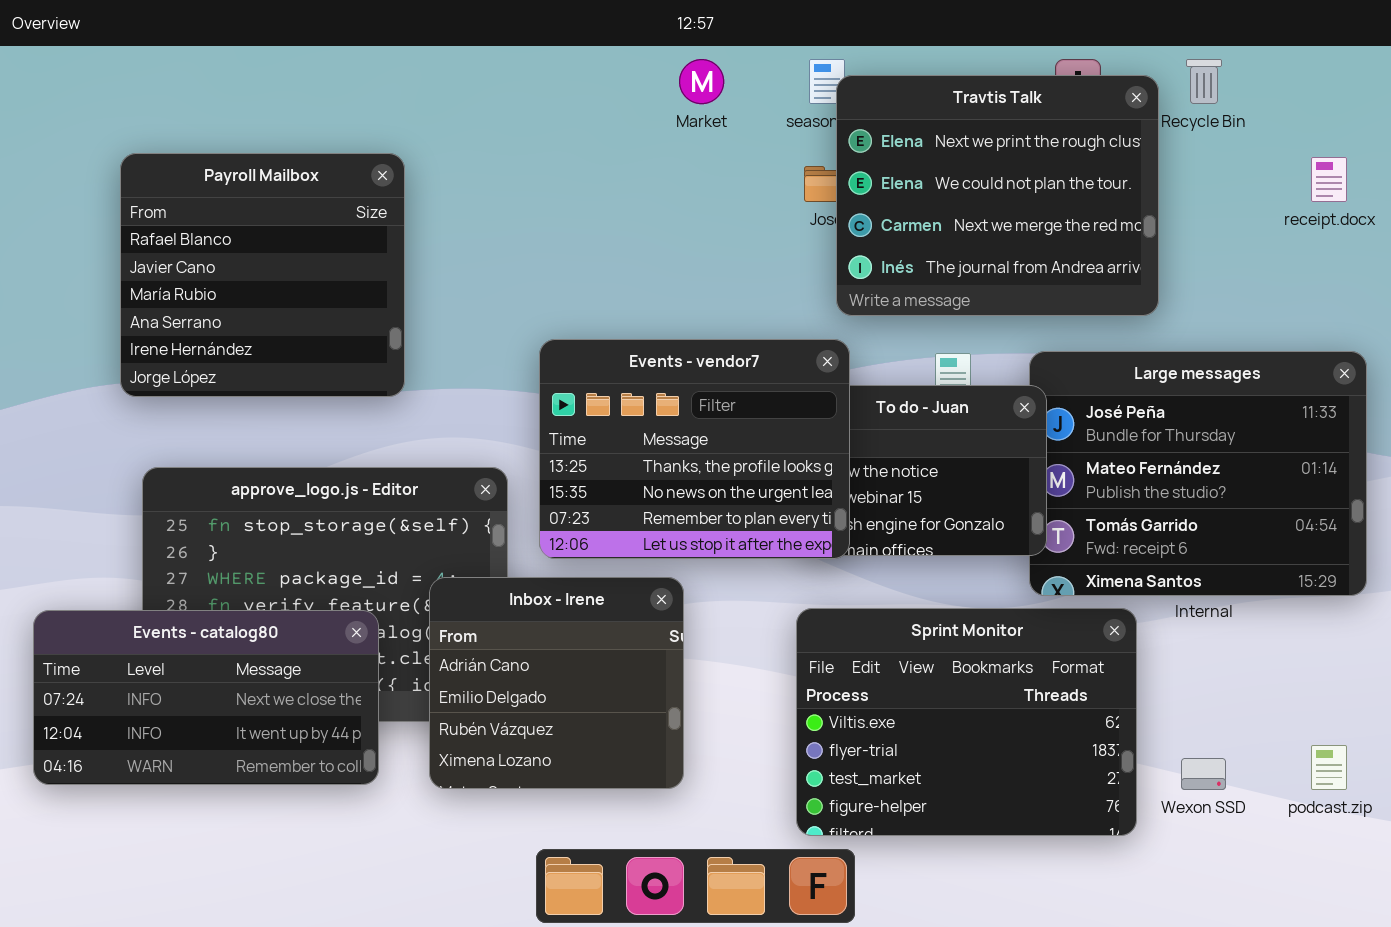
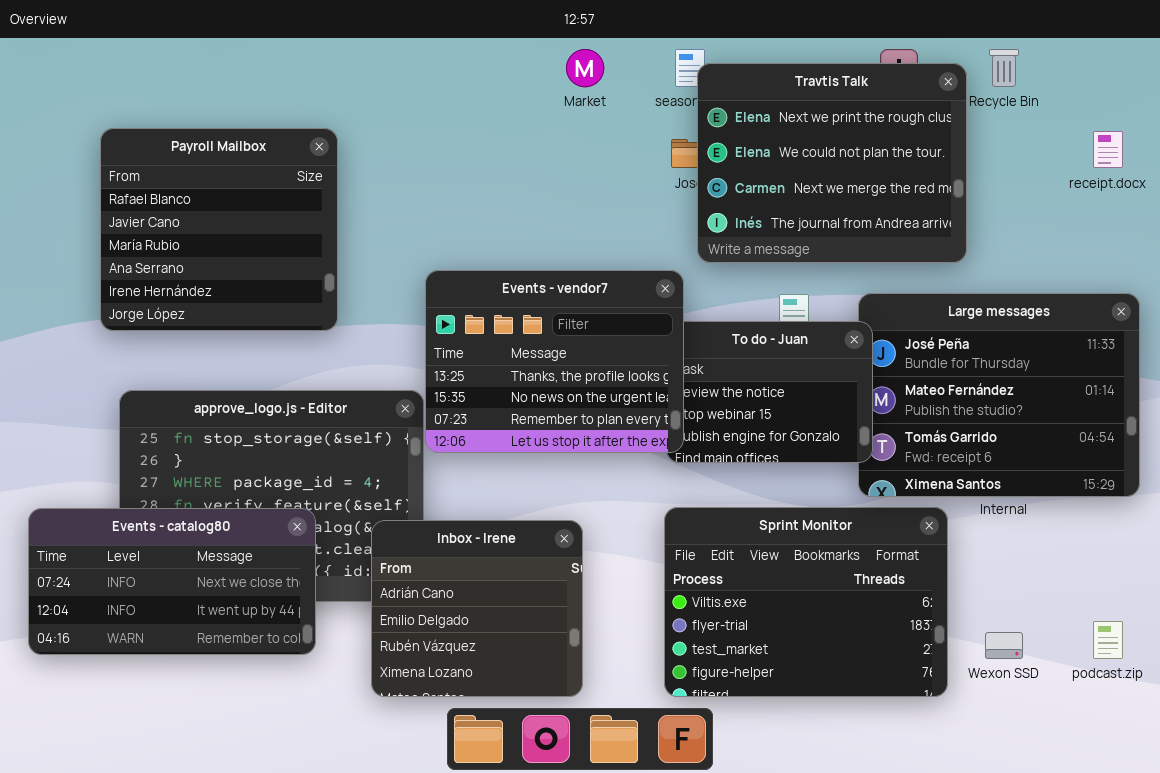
Events - vendor7: [539,339,850,559] -> [425,270,684,453], moved
Inbox - Irene: [429,577,684,789] -> [371,520,583,697], moved

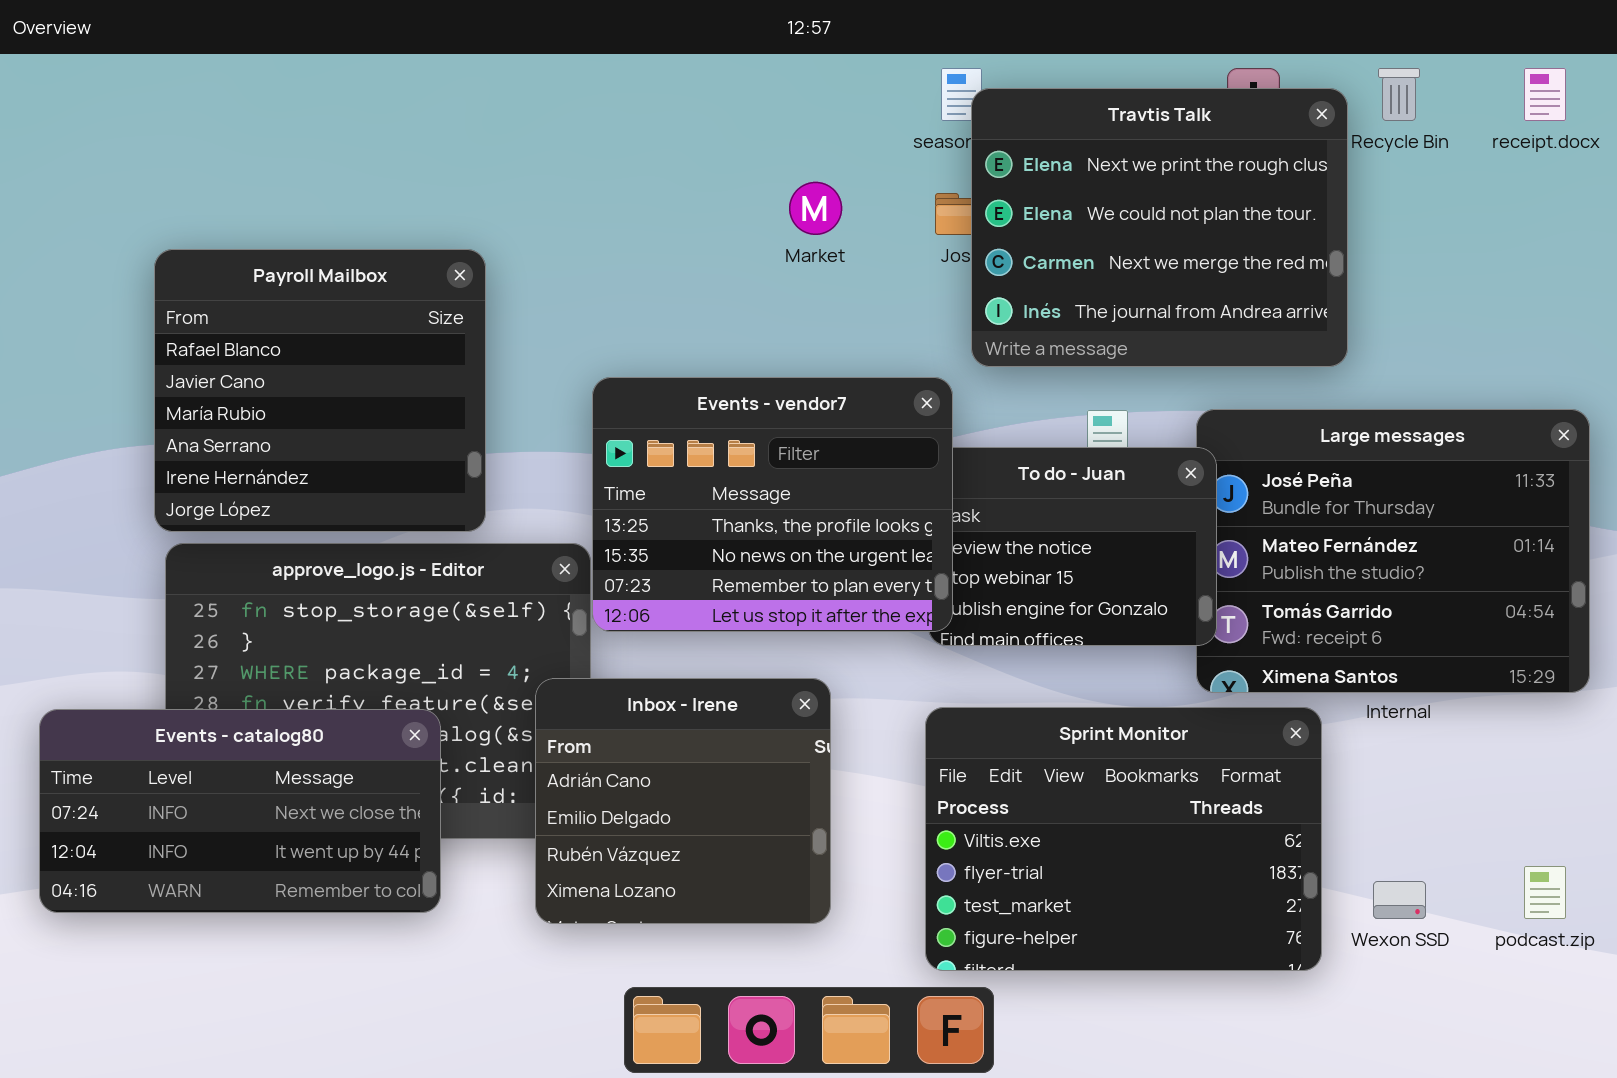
Market: [566,49,604,87] -> [789,182,842,235], moved
Payroll Mailbox: [100,128,338,331] -> [154,249,486,532], moved
receipt.docx: [1093,131,1123,168] -> [1524,68,1566,121], moved
Inbox - Irene: [371,520,583,697] -> [535,678,831,924], moved

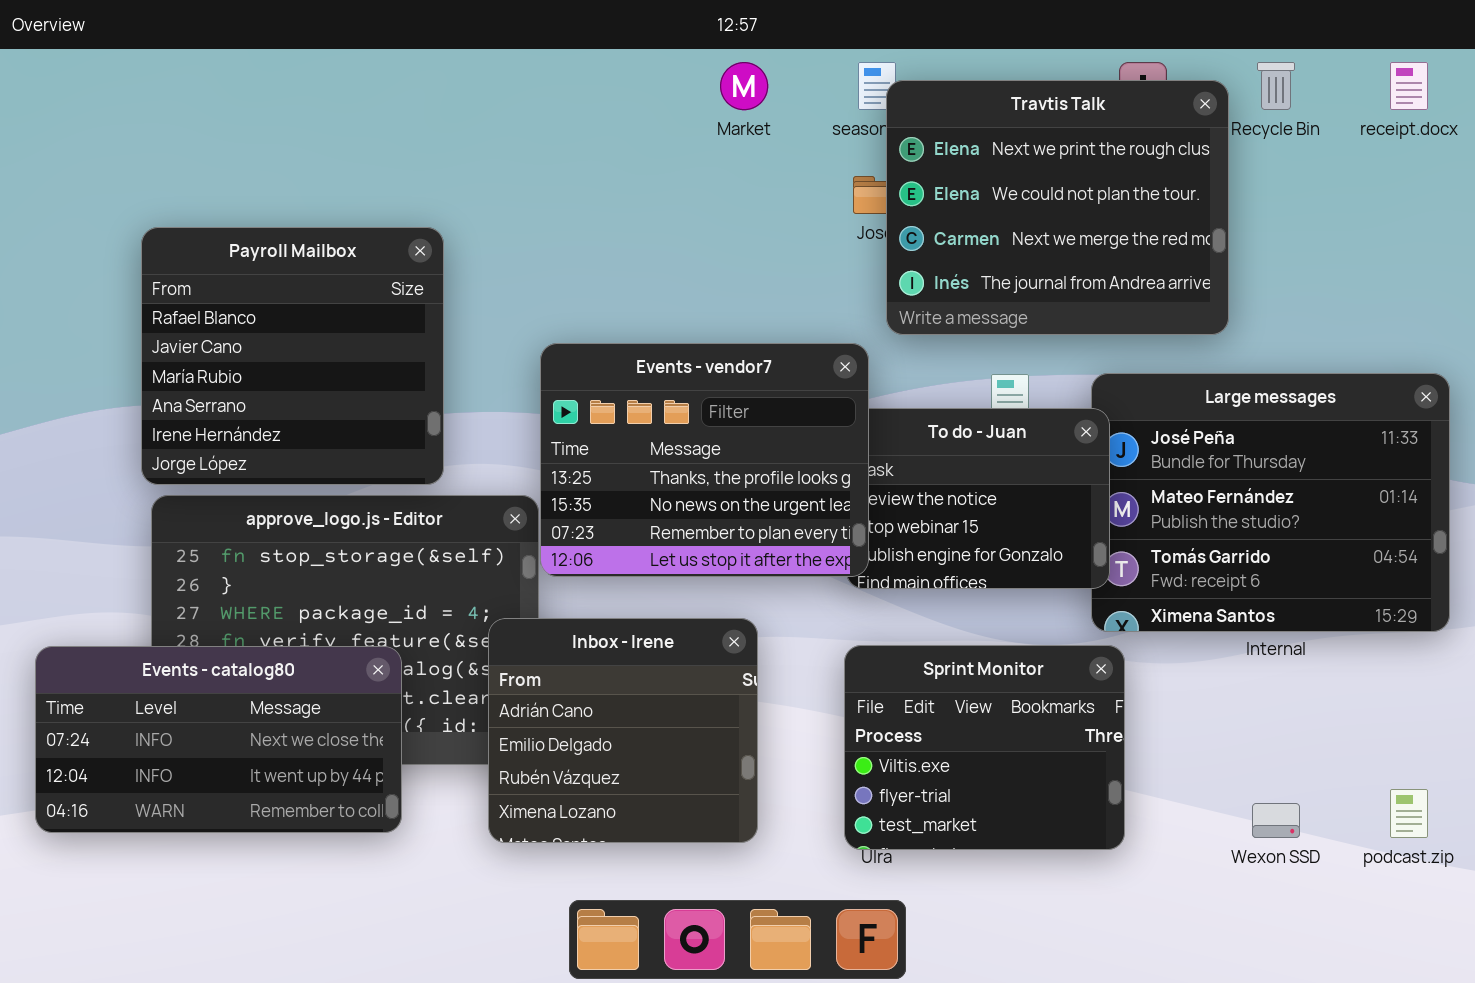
Market: [789,182,842,235] -> [720,62,768,110], moved
Sprint Monitor: [925,707,1322,971] -> [844,645,1125,850], resized

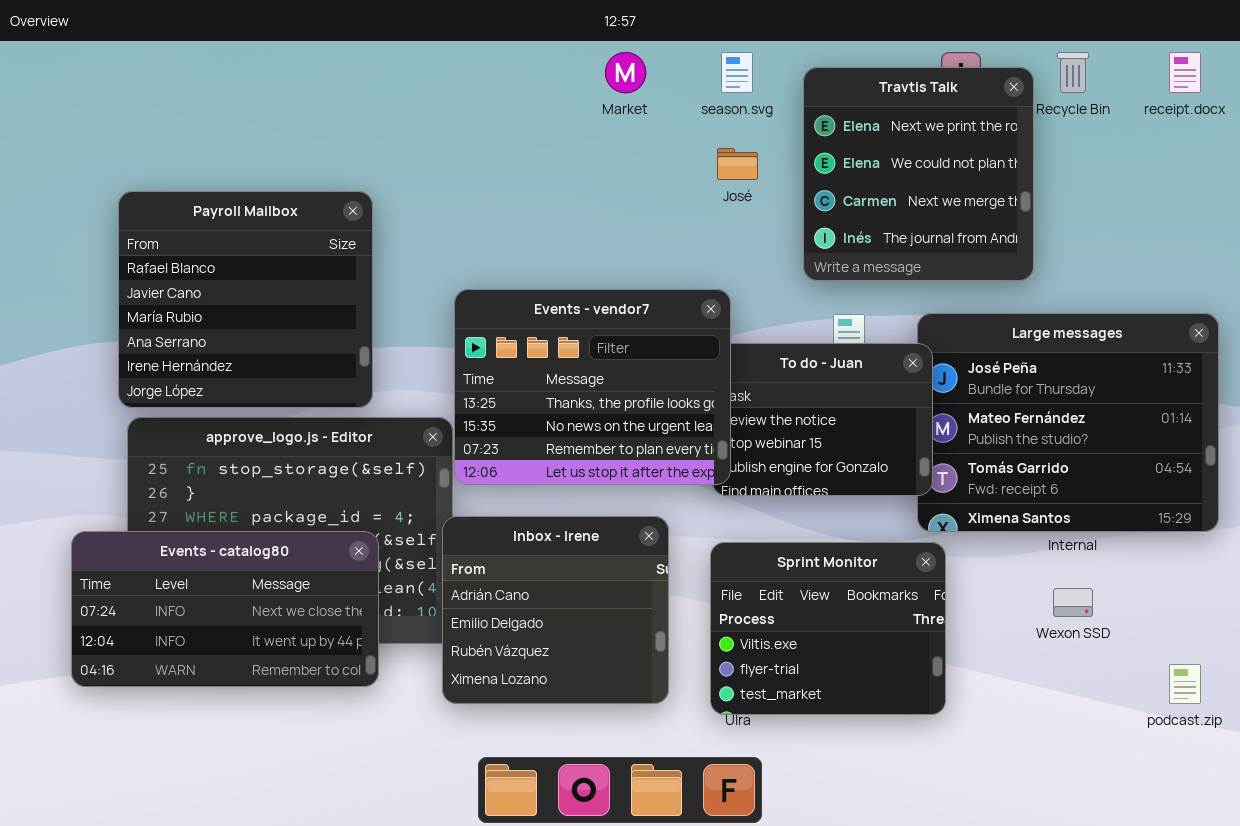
Travtis Talk: [886,80,1229,335] -> [803,67,1034,281], resized
Inbox - Irene: [488,618,758,843] -> [442,516,669,704], moved
Events - catalog80: [35,646,402,833] -> [71,531,379,687], moved
Wexon SSD: [1252,803,1300,838] -> [1053,588,1093,617], moved

